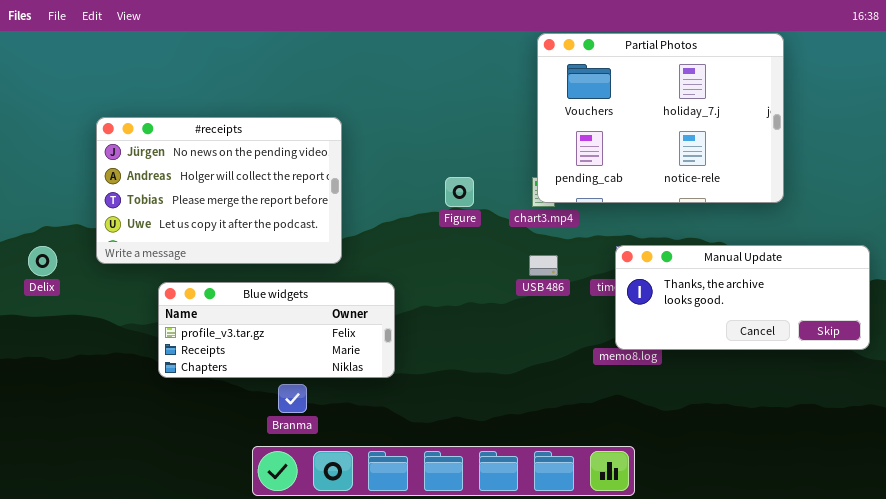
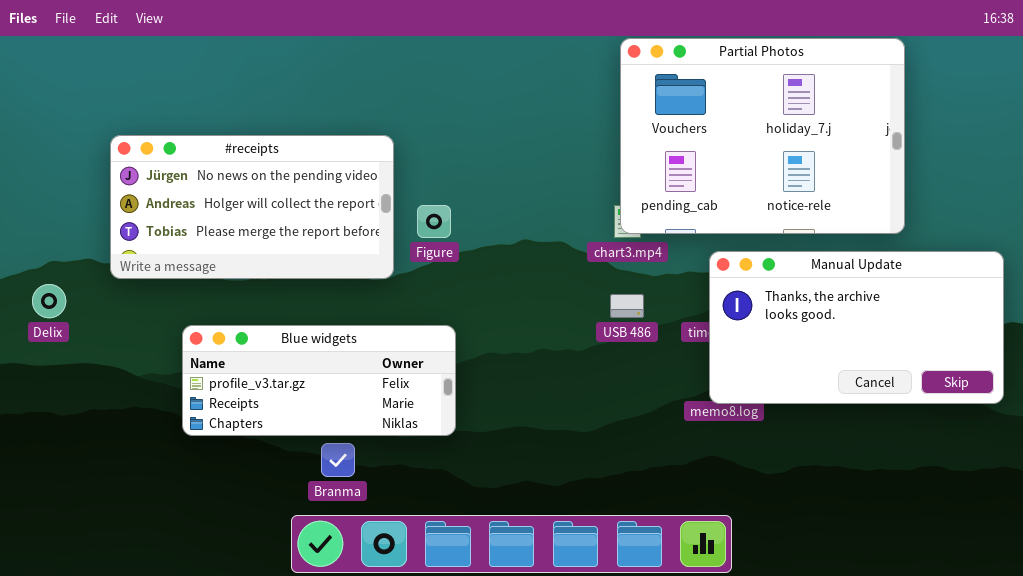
#receipts: [96,117,342,264] -> [110,135,394,279], resized
Figure: [445,177,474,207] -> [417,205,451,238], moved
Manual Update: [615,245,870,350] -> [709,251,1004,404], resized

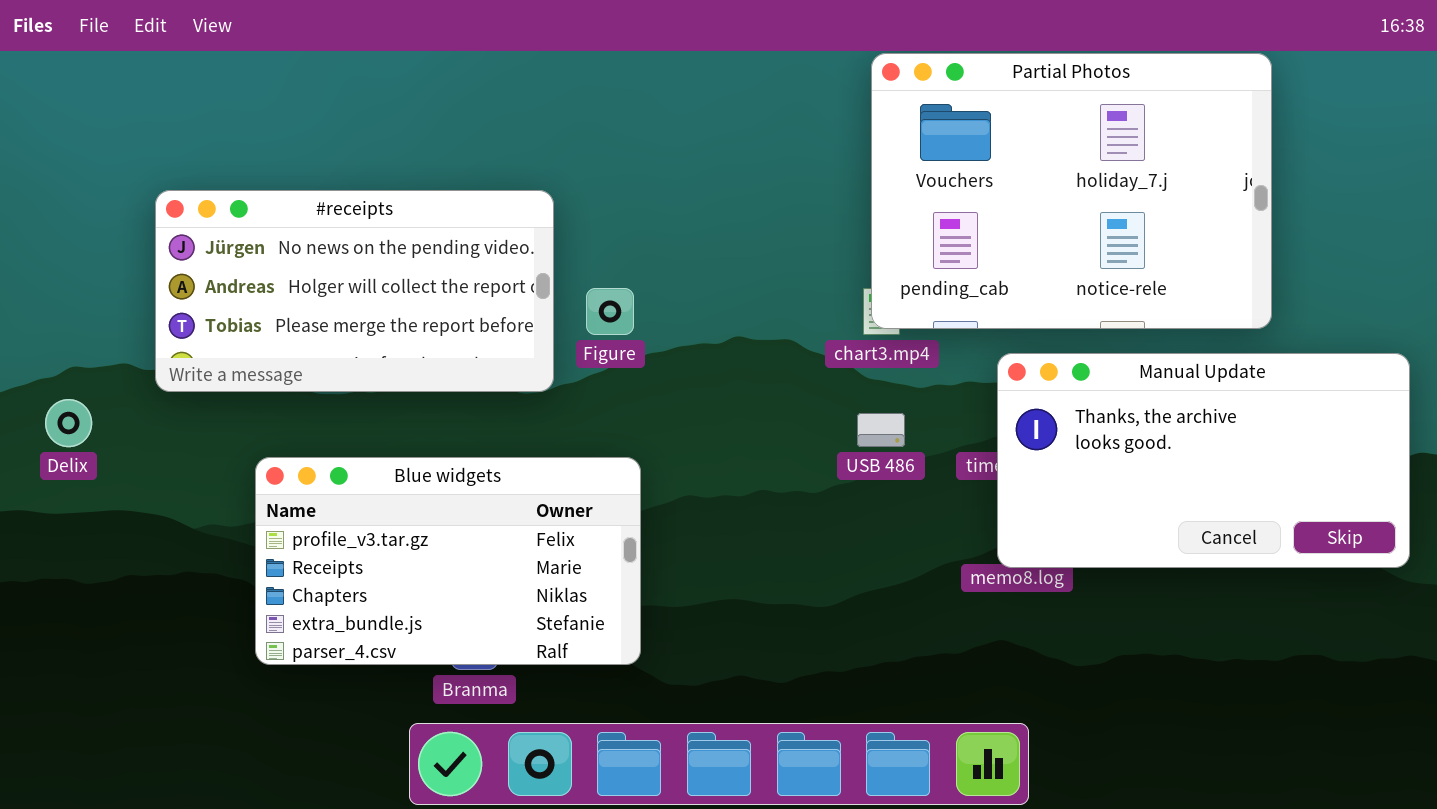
Blue widgets: [182,325,456,436] -> [255,457,641,665], resized

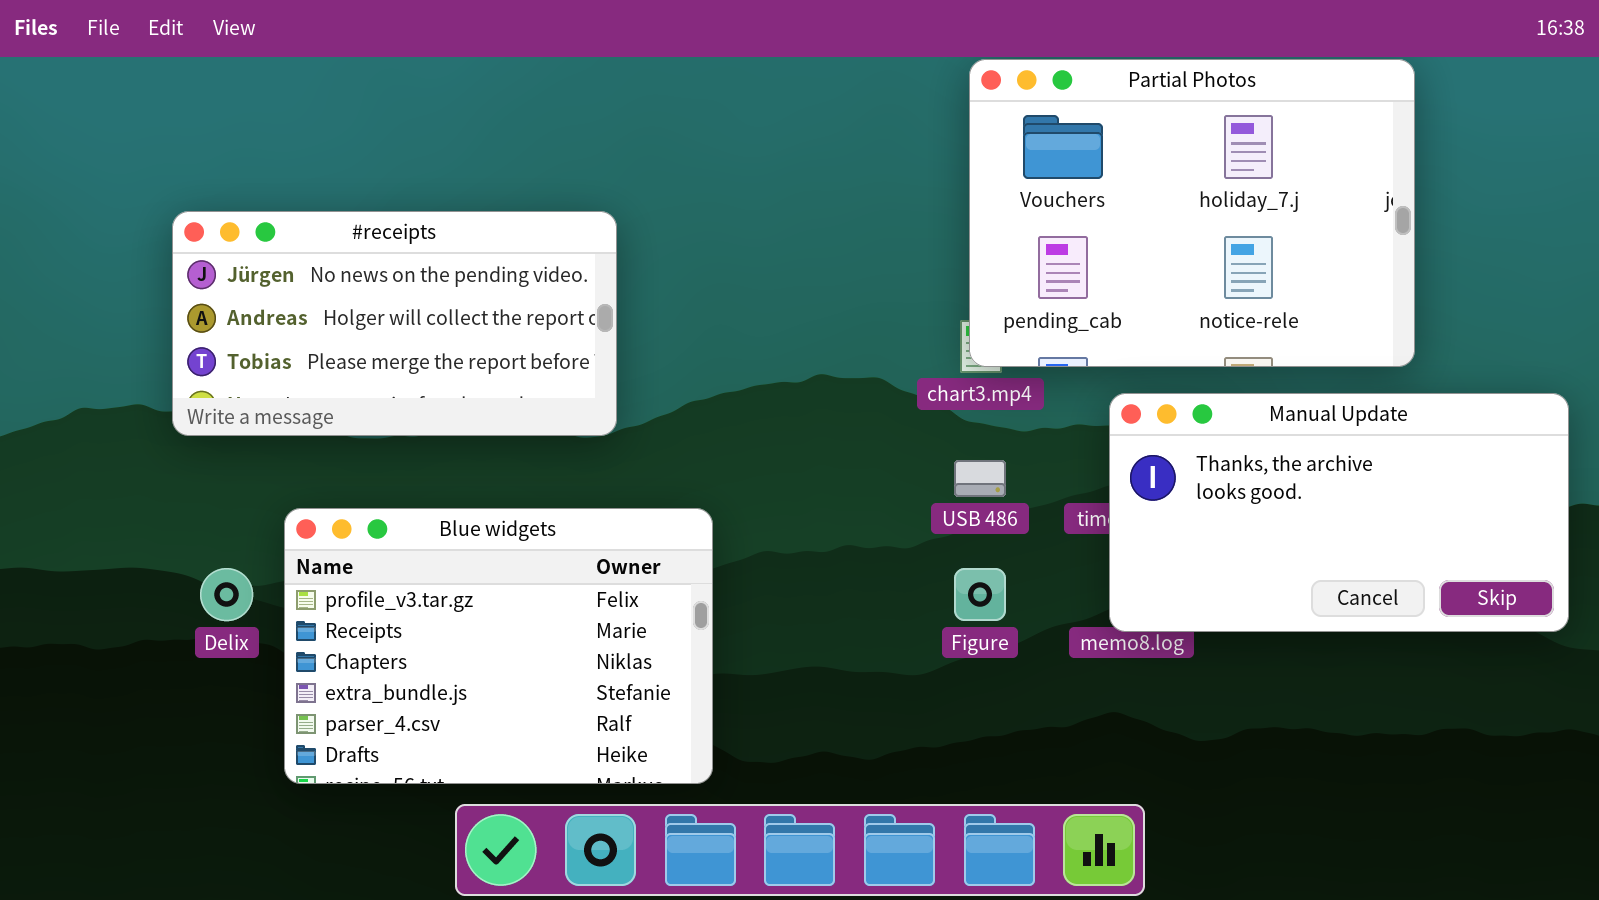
Figure: [586,288,634,335] -> [954,568,1006,621], moved
Delix: [45,399,92,447] -> [200,568,253,621], moved
Blue widgets: [255,457,641,665] -> [284,508,713,784], resized

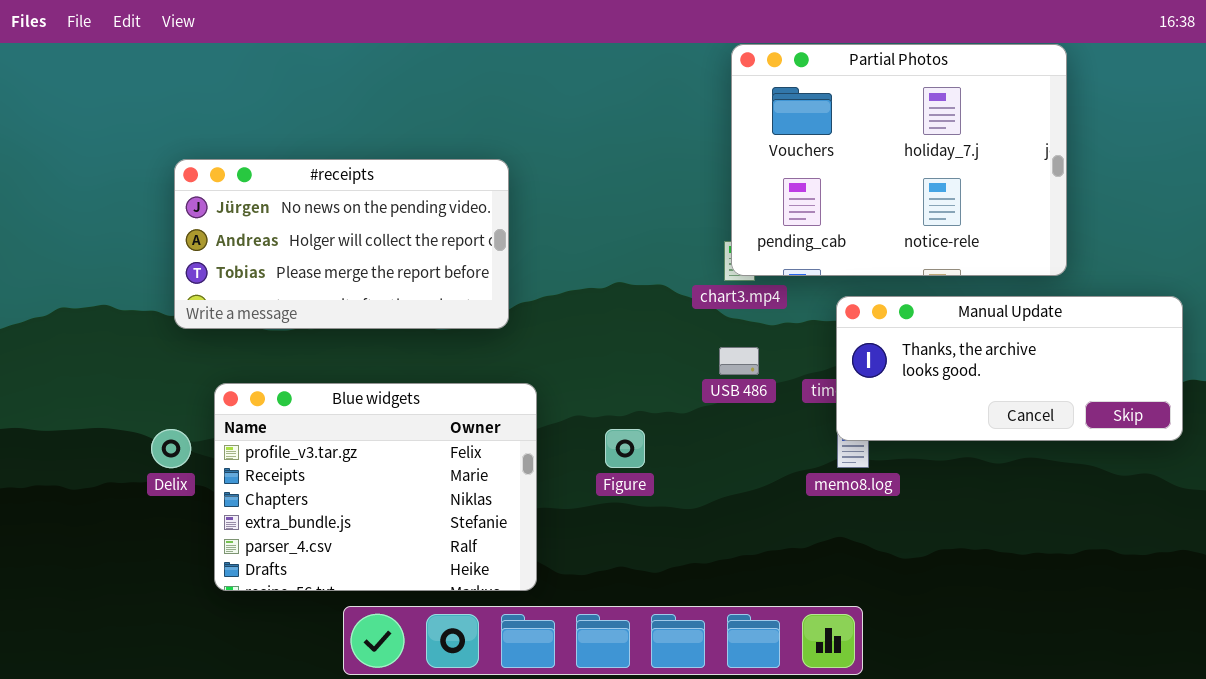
#receipts: [172,211,617,436] -> [174,159,509,329], moved
Manual Update: [1109,393,1569,632] -> [836,296,1183,441], resized
Figure: [954,568,1006,621] -> [605,429,645,468], moved

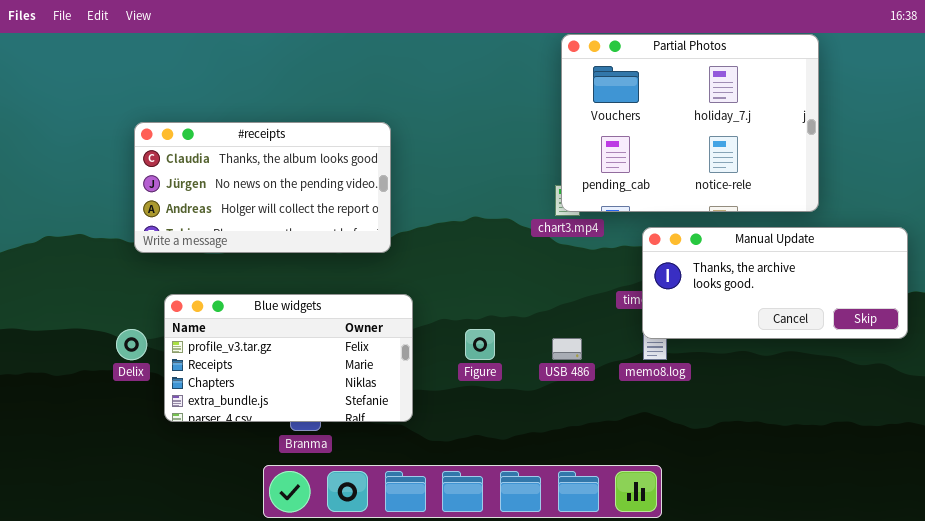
#receipts: [174,159,509,329] -> [134,122,391,253], scrolled up 1 row
USB 486: [719,347,759,375] -> [552,338,582,360], moved
Blue widgets: [214,383,537,591] -> [164,294,413,422], resized

